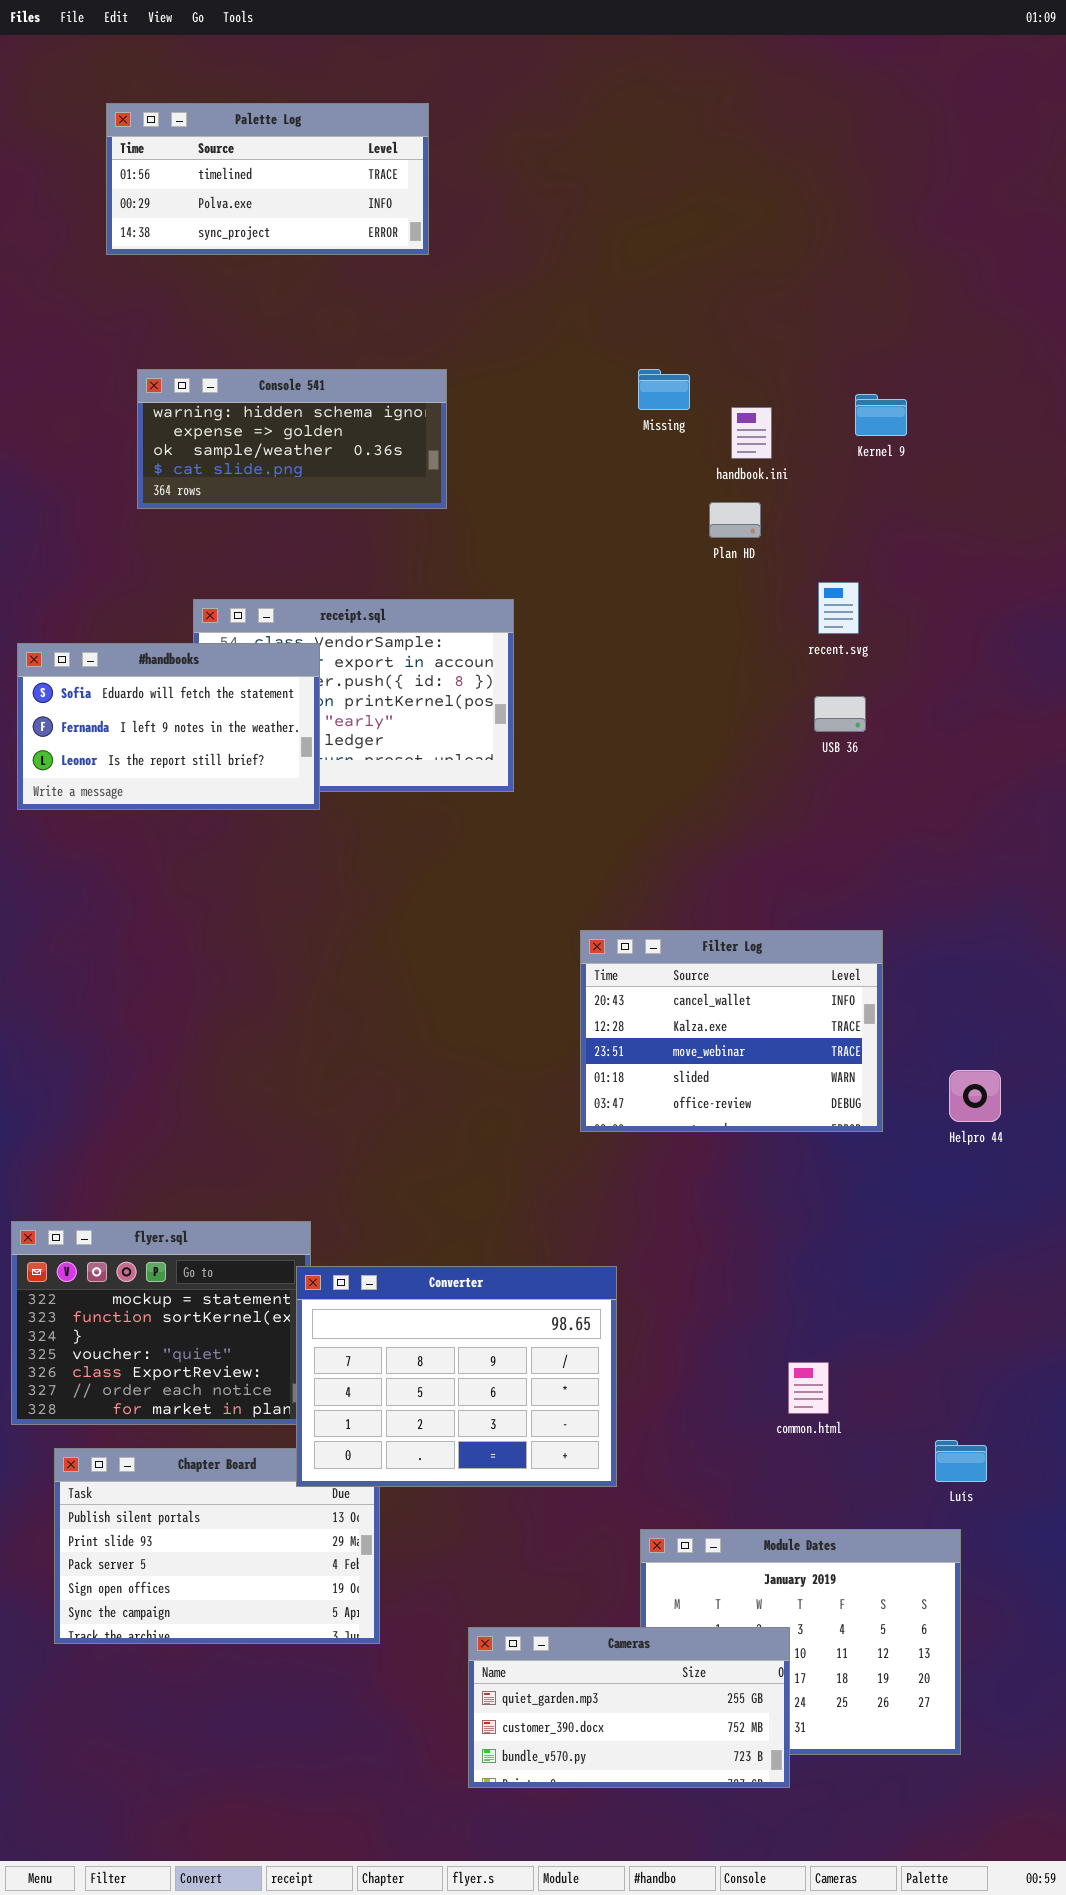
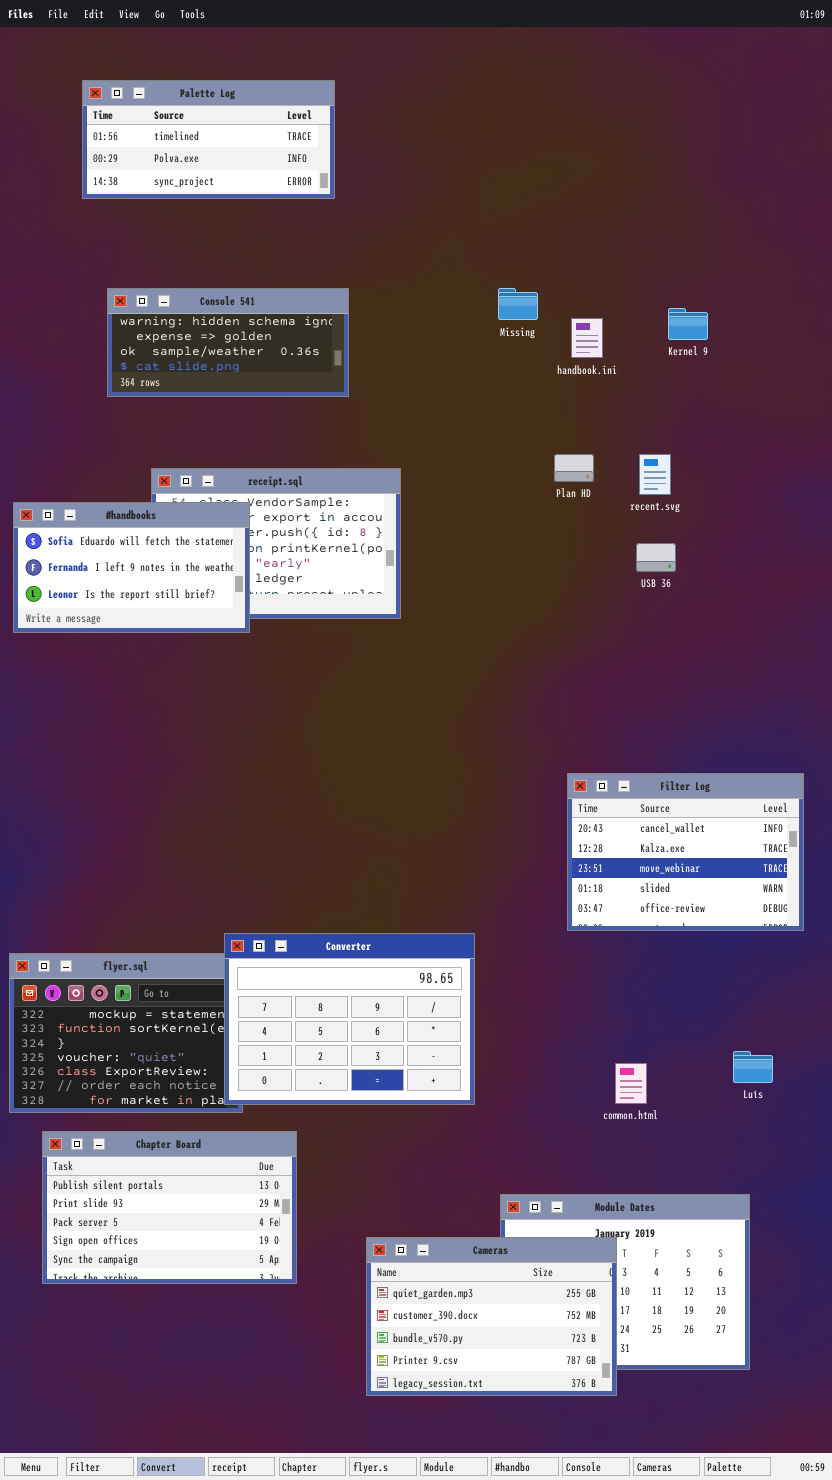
Plan HD: [709,502,761,538] -> [554,454,594,482], moved
Filter Log: [580,930,883,1132] -> [567,773,804,931], moved
Converter: [296,1266,617,1487] -> [224,933,475,1105], moved
Luís: [935,1440,987,1482] -> [733,1051,773,1083], moved
Cameras: [468,1627,790,1788] -> [366,1237,617,1396], resized

